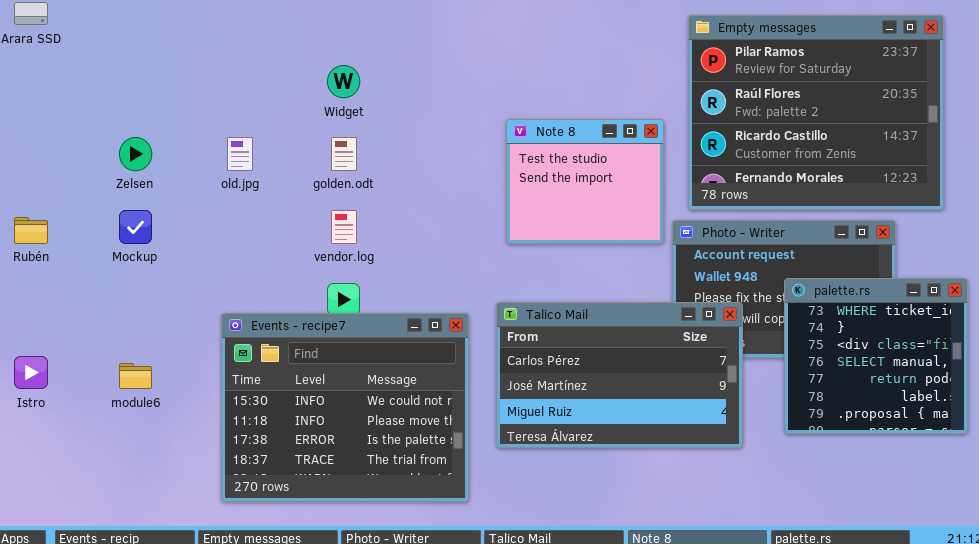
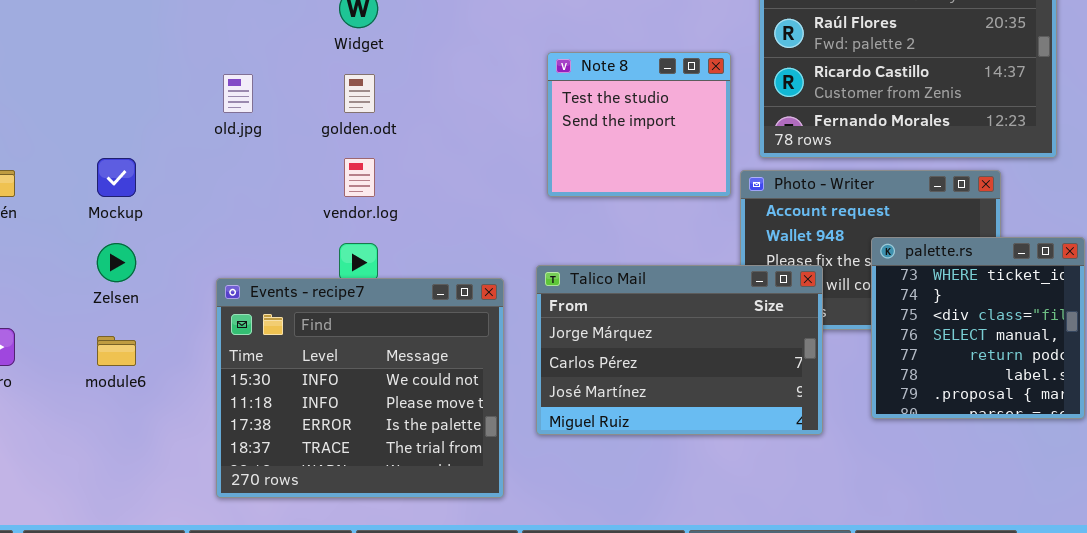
Zelsen: [119,137,152,171] -> [97,243,136,282], moved
Talico Mail: [496,302,743,448] -> [536,265,823,435], scrolled up 1 row

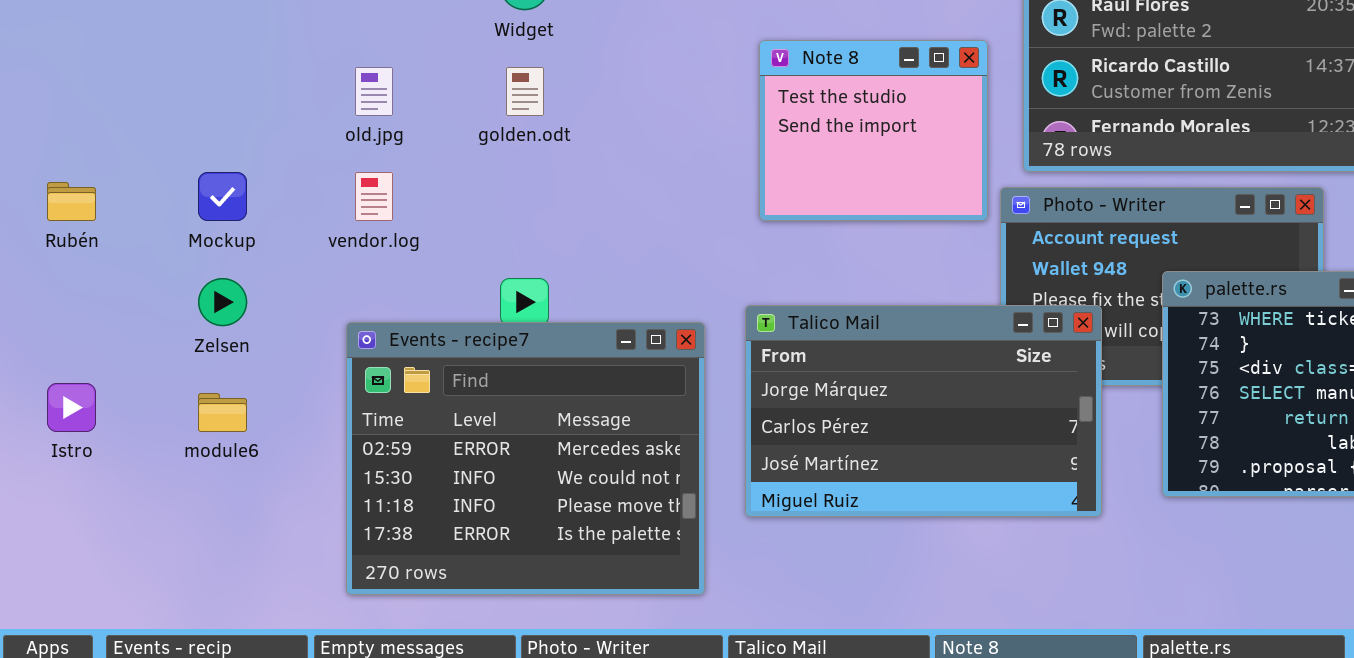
vendor.log: [344,158,375,197] -> [355,172,393,221], moved
Events - recipe7: [216,278,504,498] -> [346,322,705,595], scrolled up 1 row

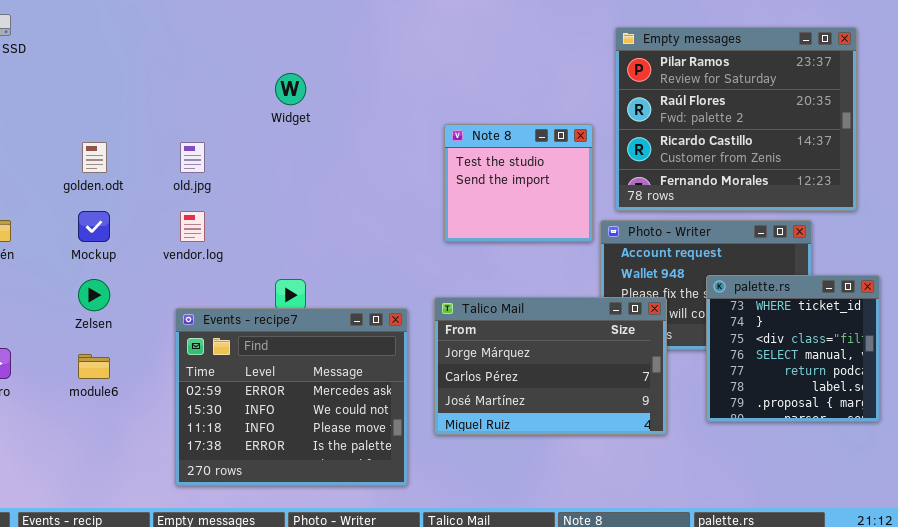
golden.odt: [506,67,544,116] -> [82,142,107,173], moved

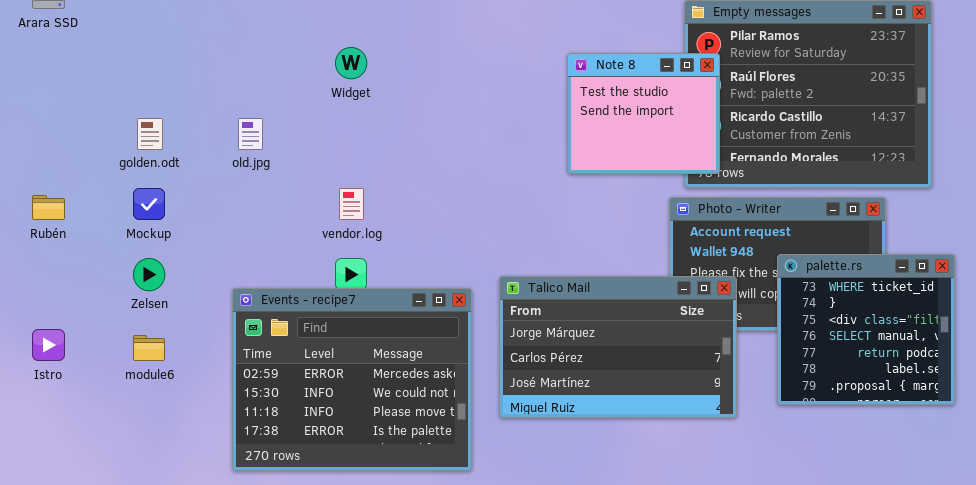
Note 8: [444,124,593,242] -> [567,53,720,174], moved
vendor.log: [180,211,205,242] -> [339,188,364,220], moved

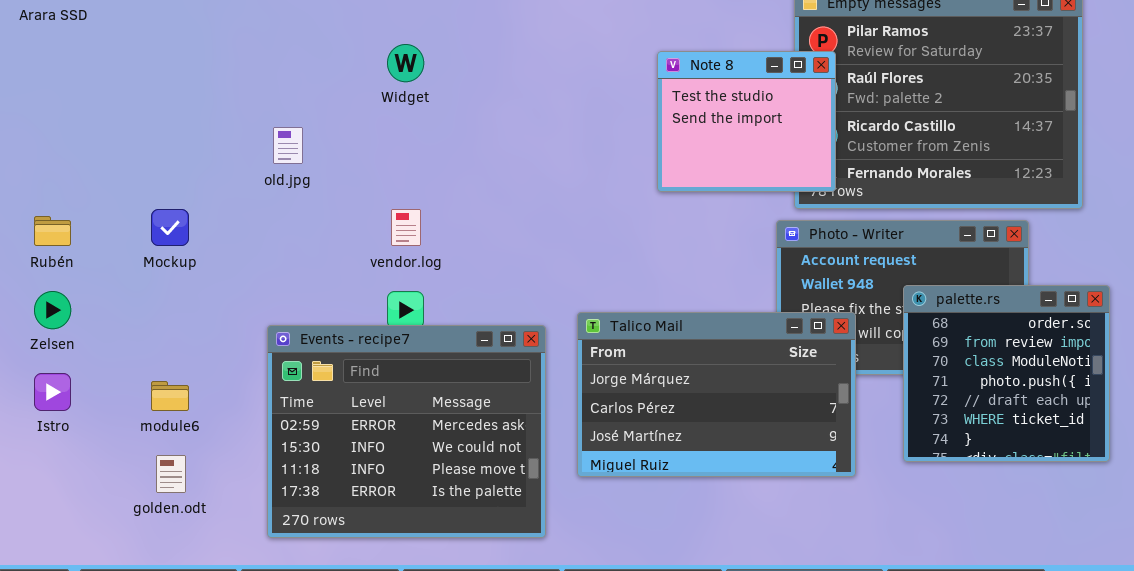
golden.odt: [137,118,163,150] -> [156,455,186,493], moved
palette.rs: [777,254,955,405] -> [903,285,1110,462], scrolled up 5 rows
Zelsen: [133,258,165,291] -> [34,291,71,329], moved

